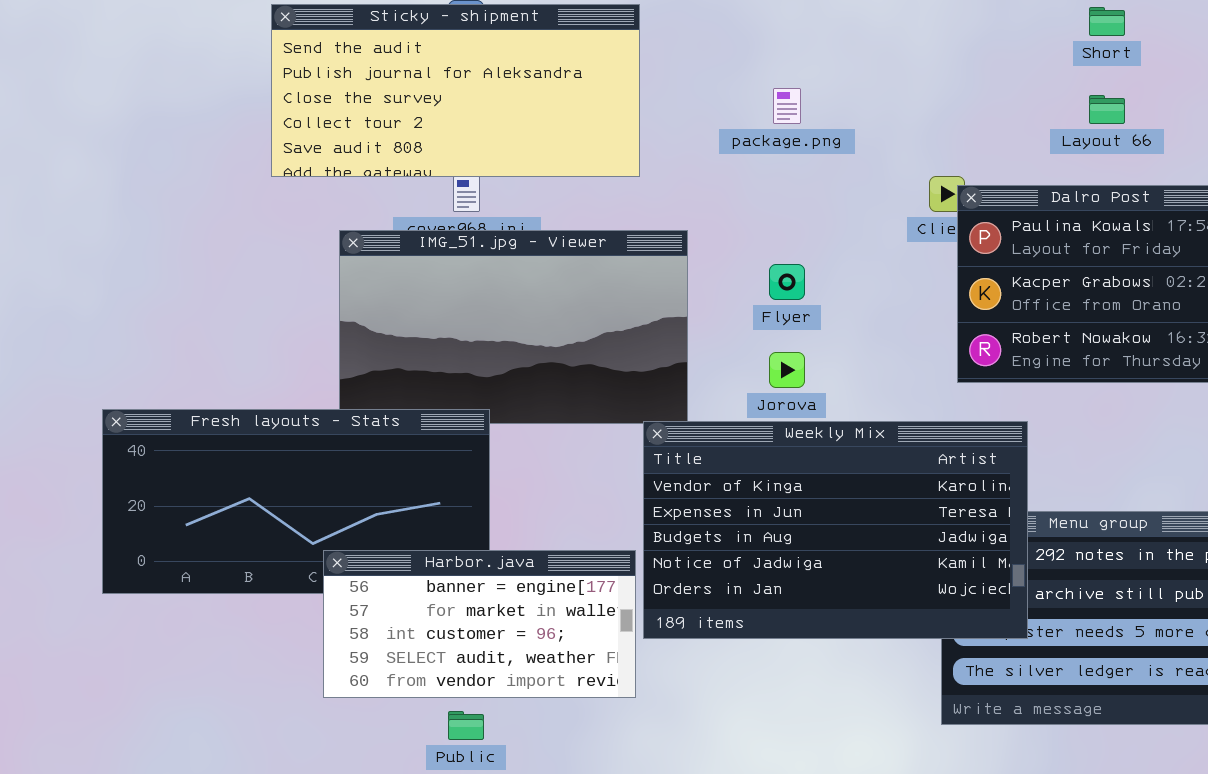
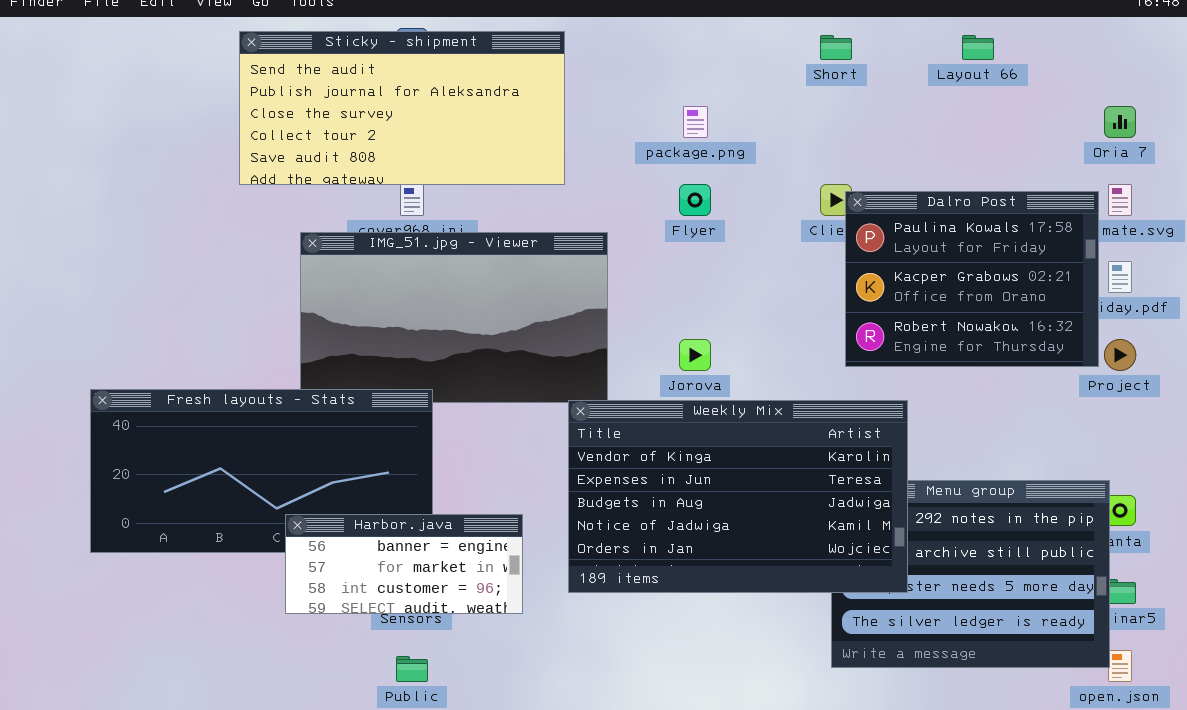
Short: [1089,7,1125,36] -> [820,35,852,60], moved
Layout 66: [1089,95,1125,124] -> [962,35,994,60], moved
Flyer: [769,264,805,300] -> [679,184,711,216], moved
Harbor.java: [323,550,636,698] -> [285,514,523,614], resized

